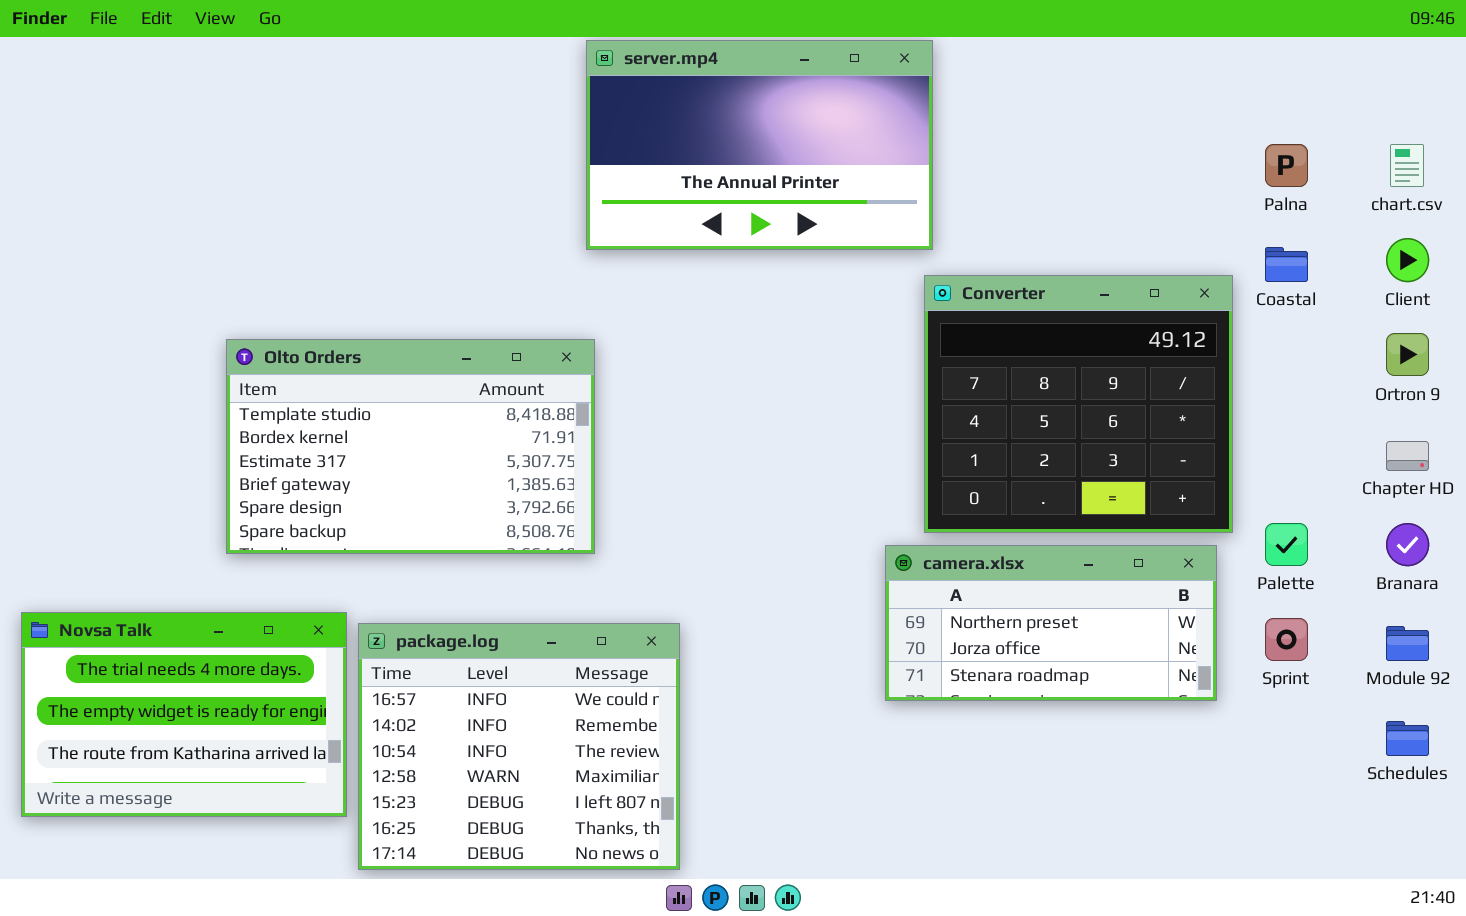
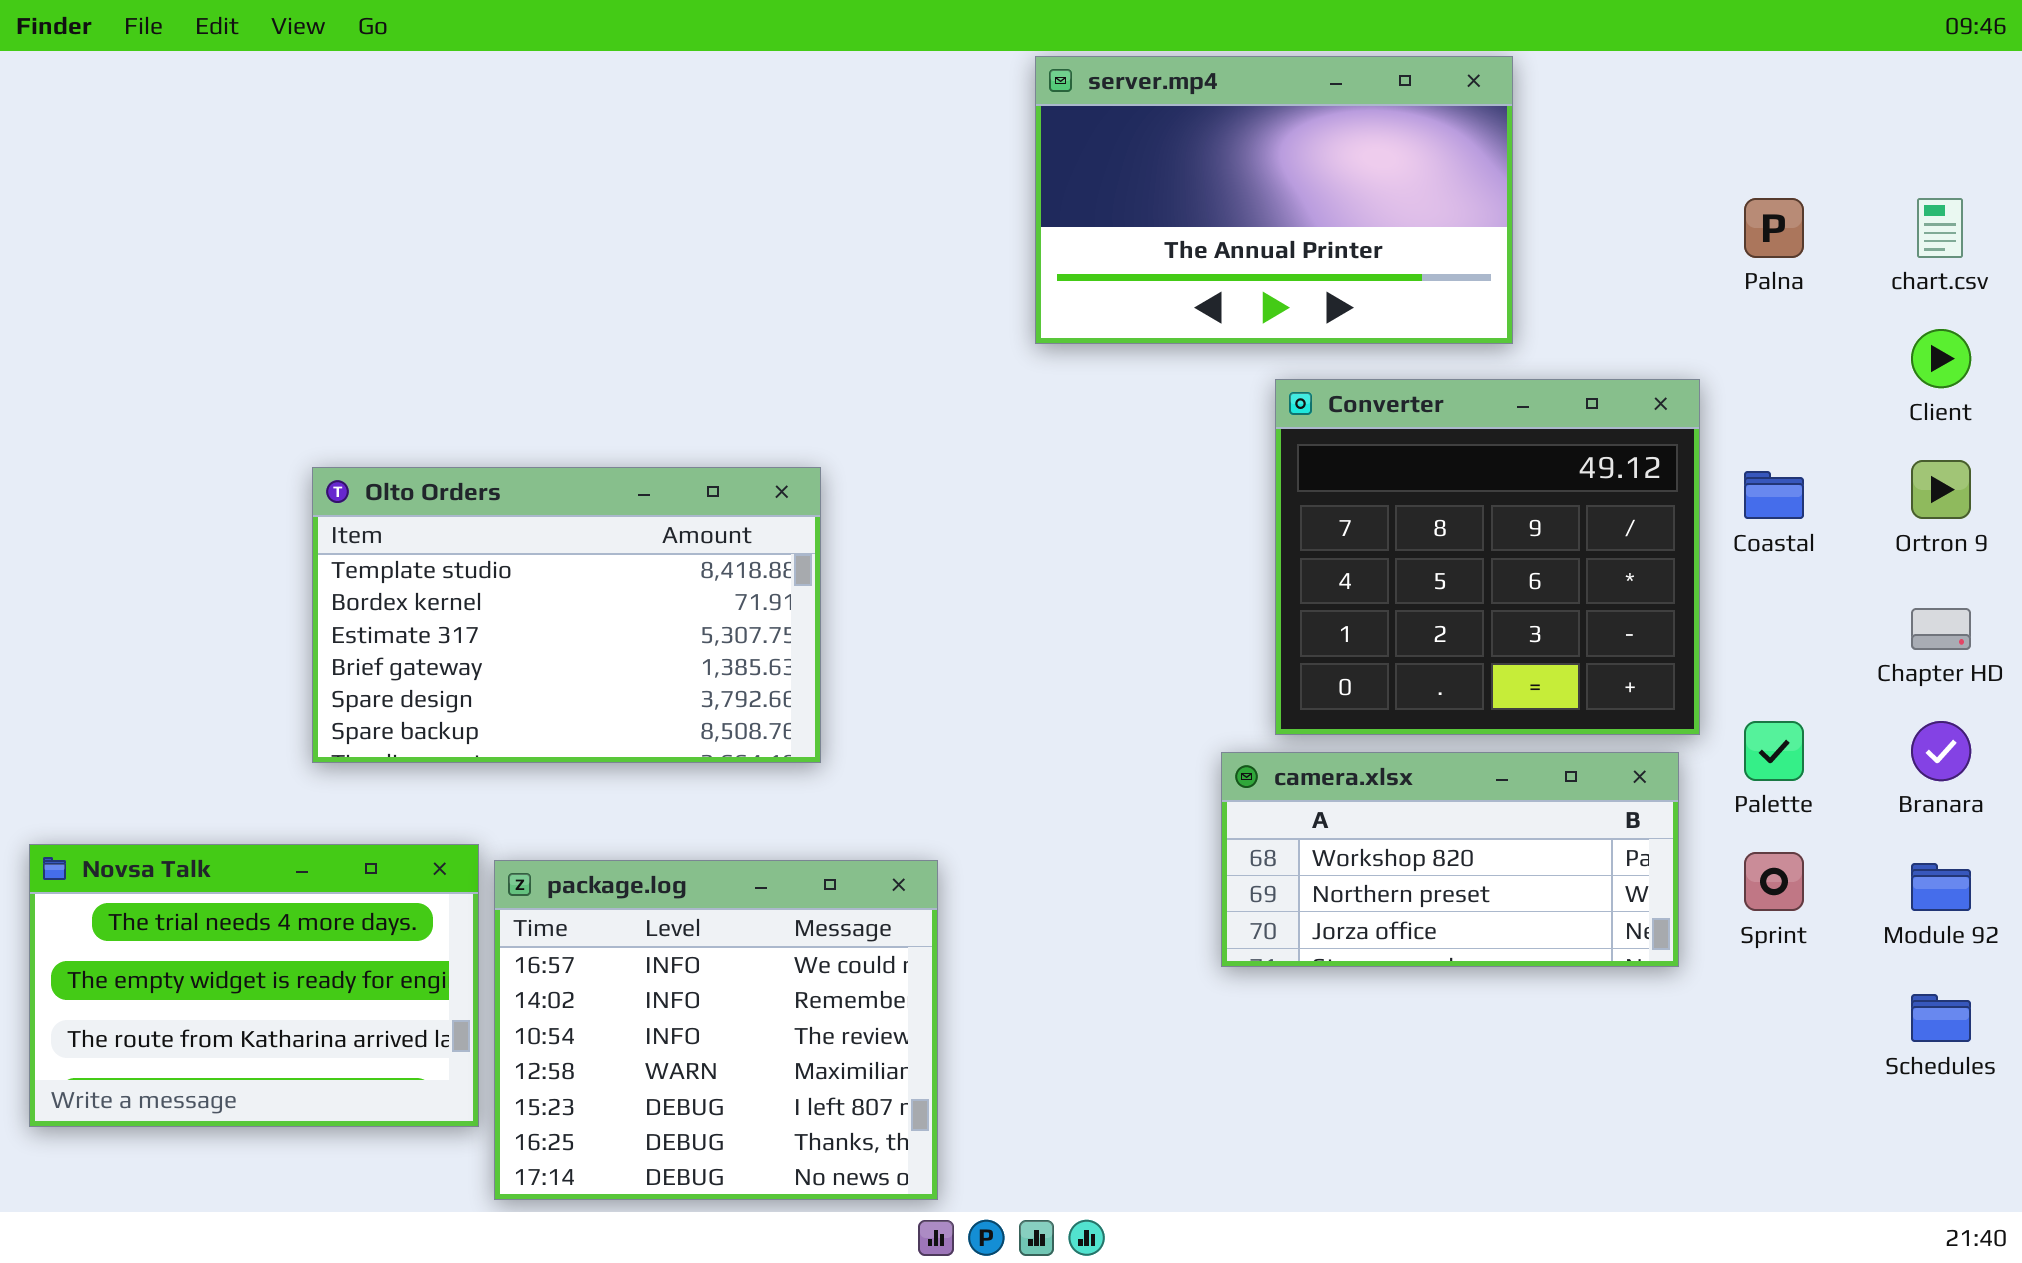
server.mp4: [586,40,933,250] -> [1035,56,1513,344], moved
Coastal: [1265,247,1308,282] -> [1744,471,1804,519], moved
camera.xlsx: [885,545,1217,701] -> [1221,752,1679,967], scrolled up 1 row

